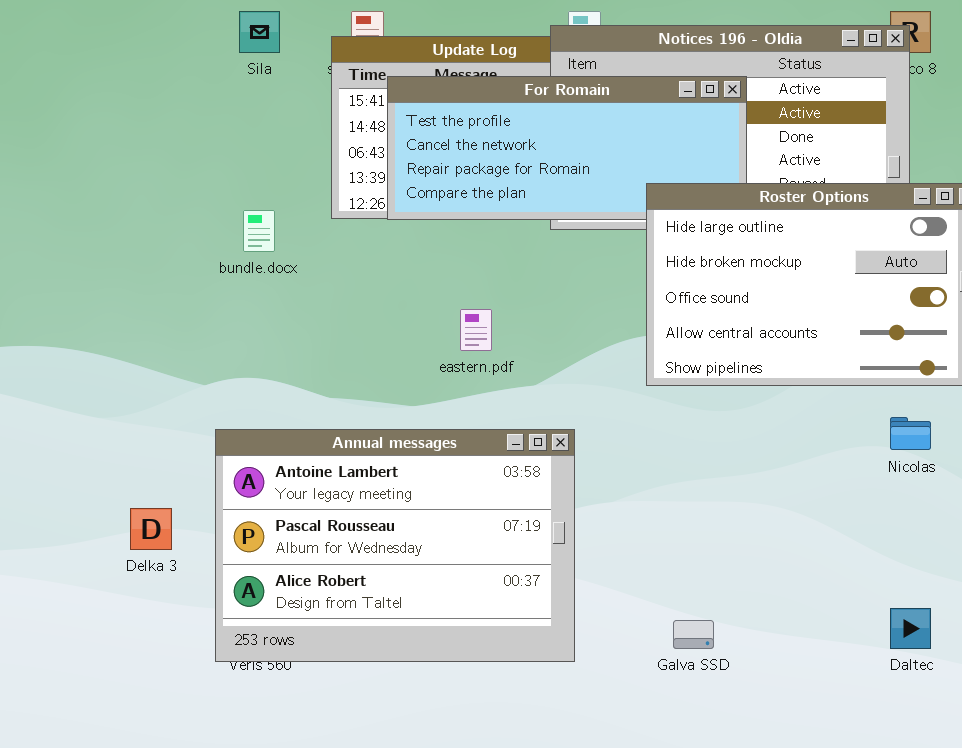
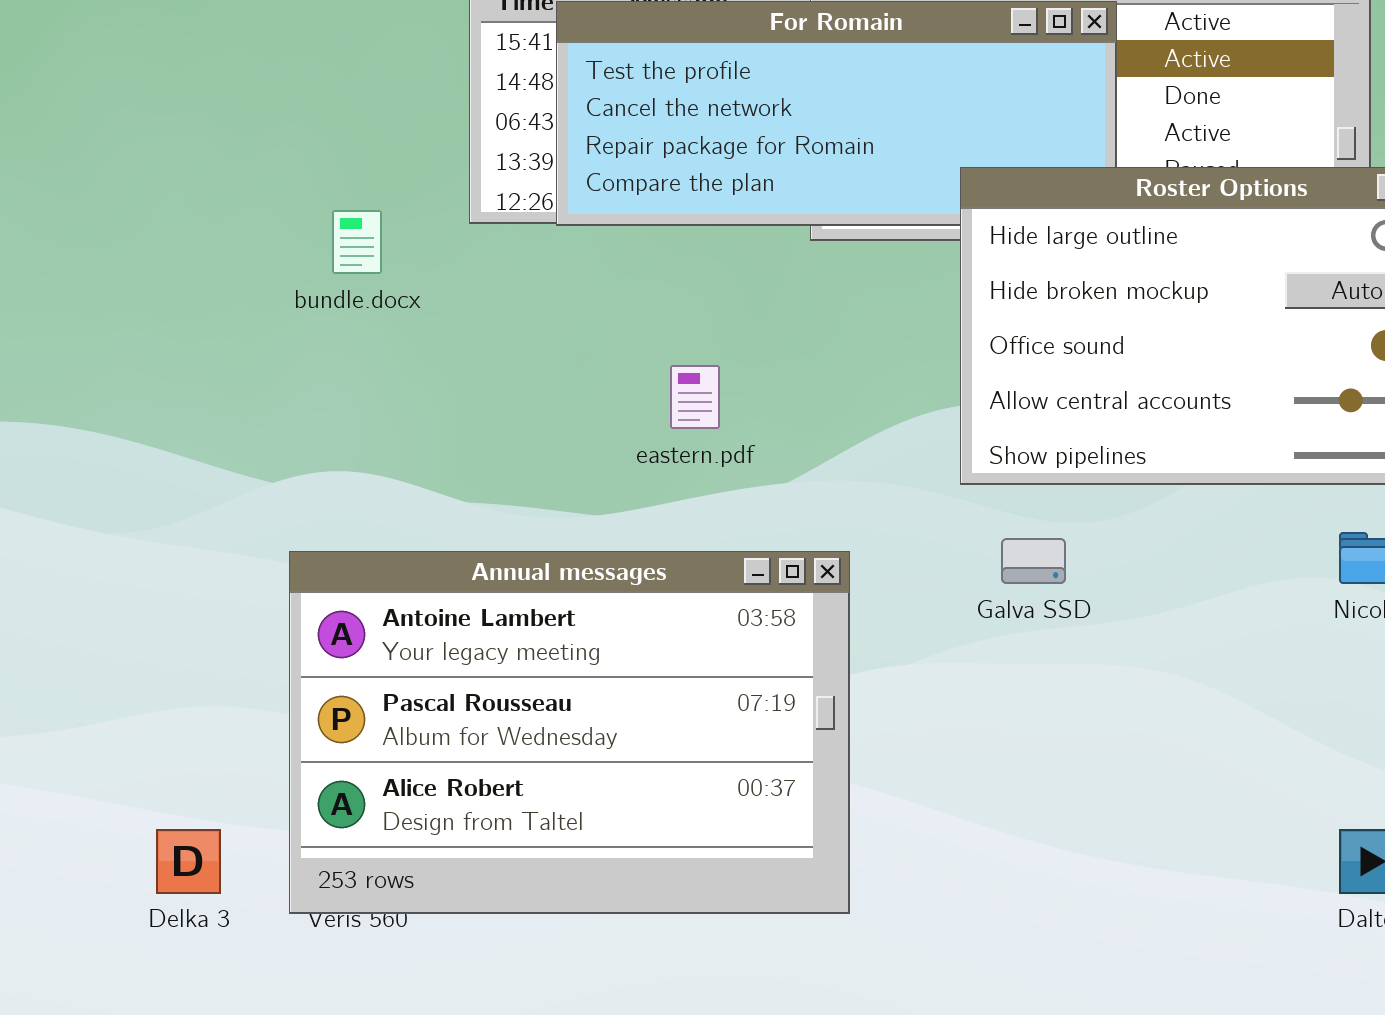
Delka 3: [130,508,172,550] -> [156,829,221,894], moved
Galva SSD: [673,620,714,649] -> [1001,538,1066,584], moved

